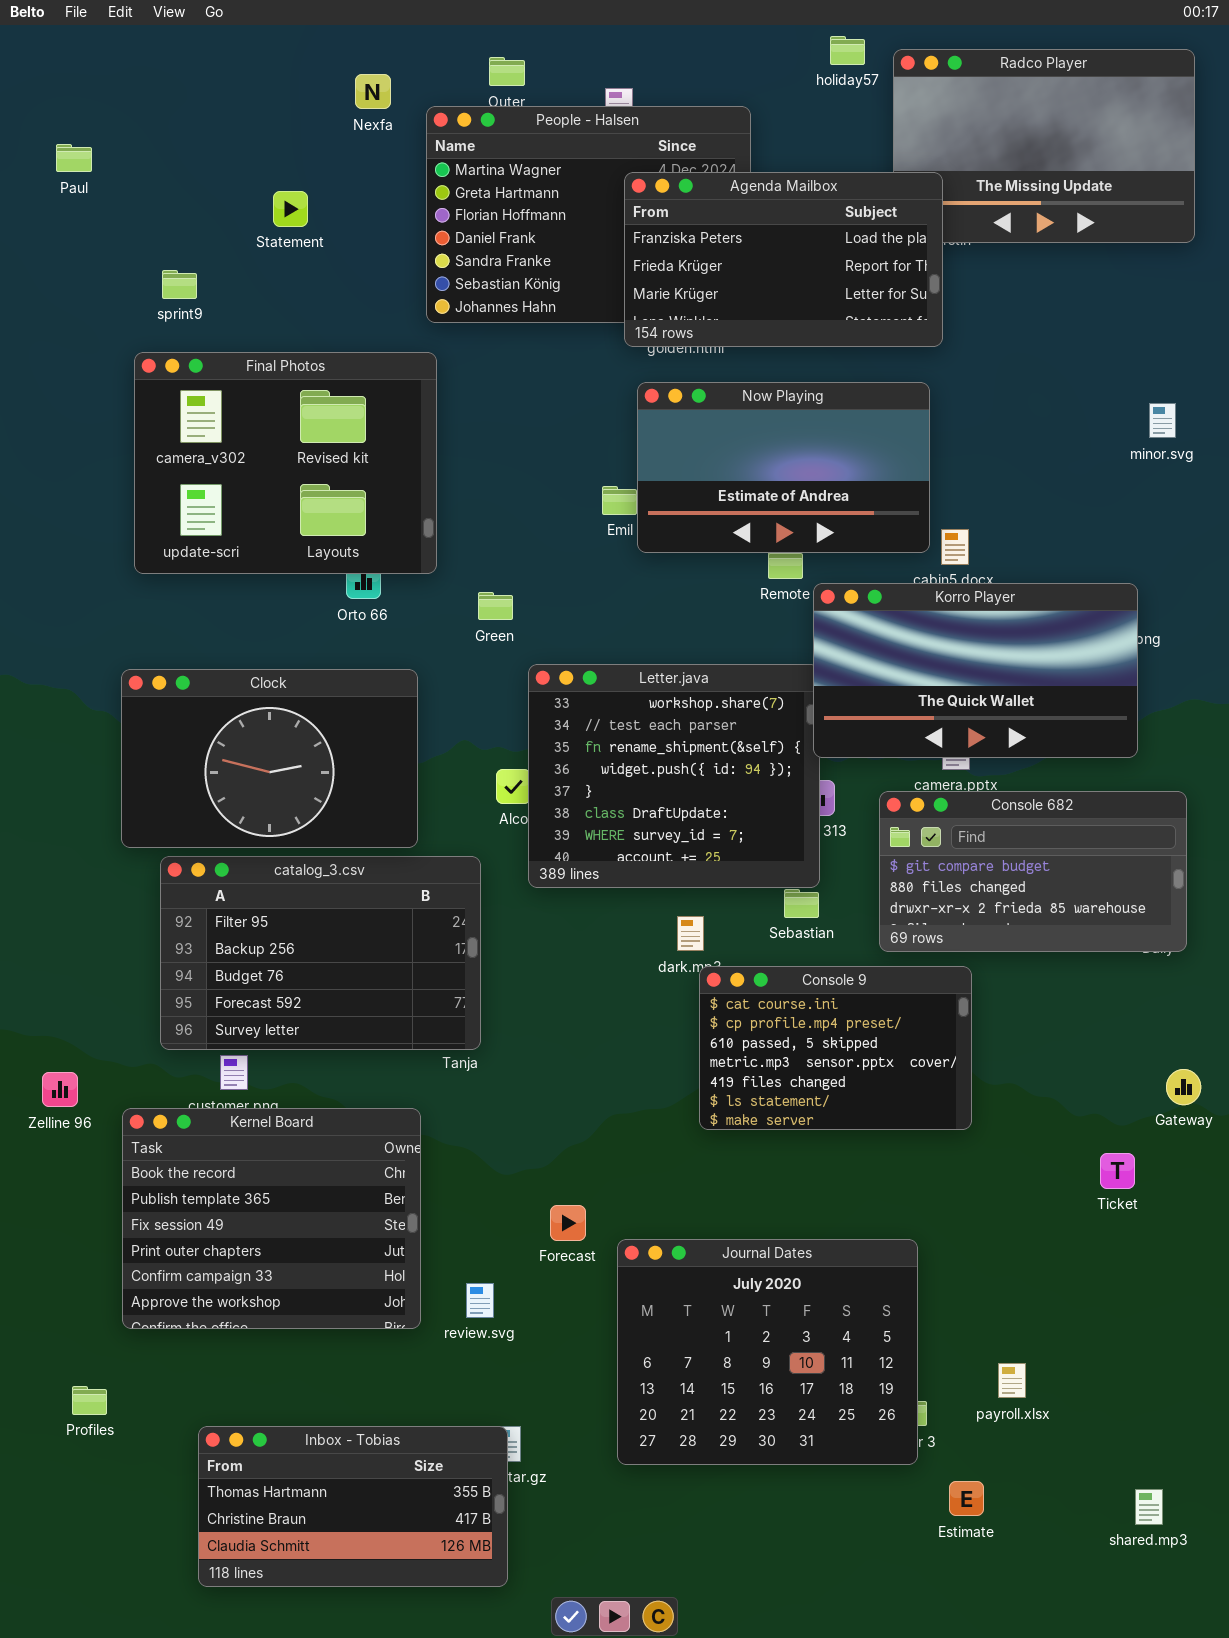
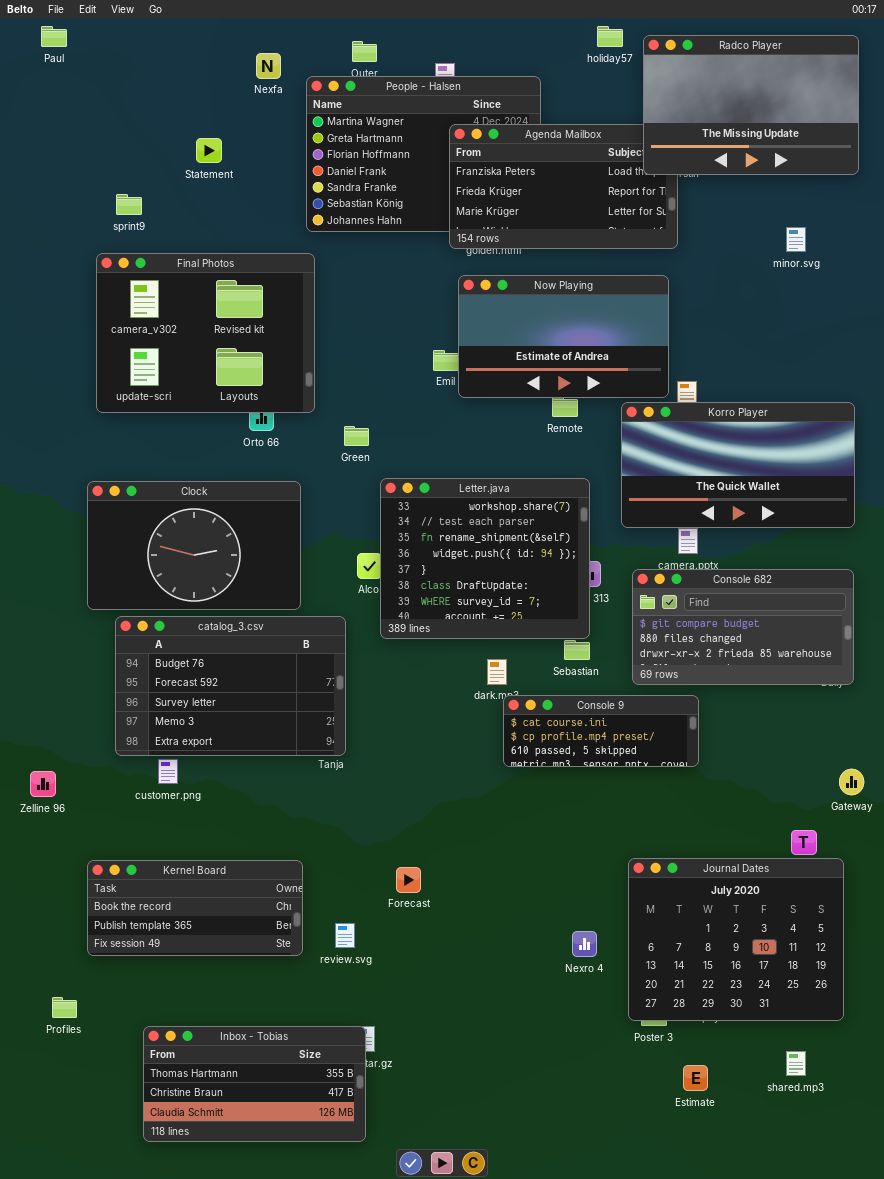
Radco Player: [893,49,1195,243] -> [643,35,859,175], raised
Paul: [56,144,92,172] -> [41,26,67,47], moved
minor.svg: [1149,403,1176,438] -> [786,227,806,252], moved
Korro Player: [813,583,1138,758] -> [621,402,855,528], moved
catalog_3.csv: [160,856,481,1050] -> [115,616,346,756], scrolled down 2 rows
Console 9: [699,966,972,1130] -> [503,695,699,767], resized
Kernel Board: [122,1108,421,1329] -> [87,860,303,956], resized
Journal Dates: [617,1239,918,1465] -> [628,858,844,1021], moved
shared.mp3: [1135,1489,1163,1525] -> [786,1051,806,1076], moved

